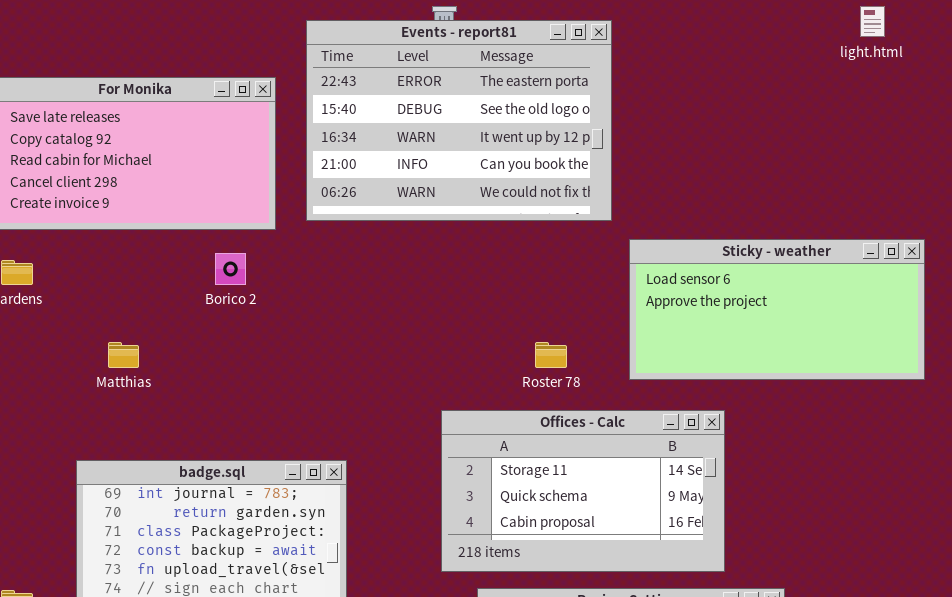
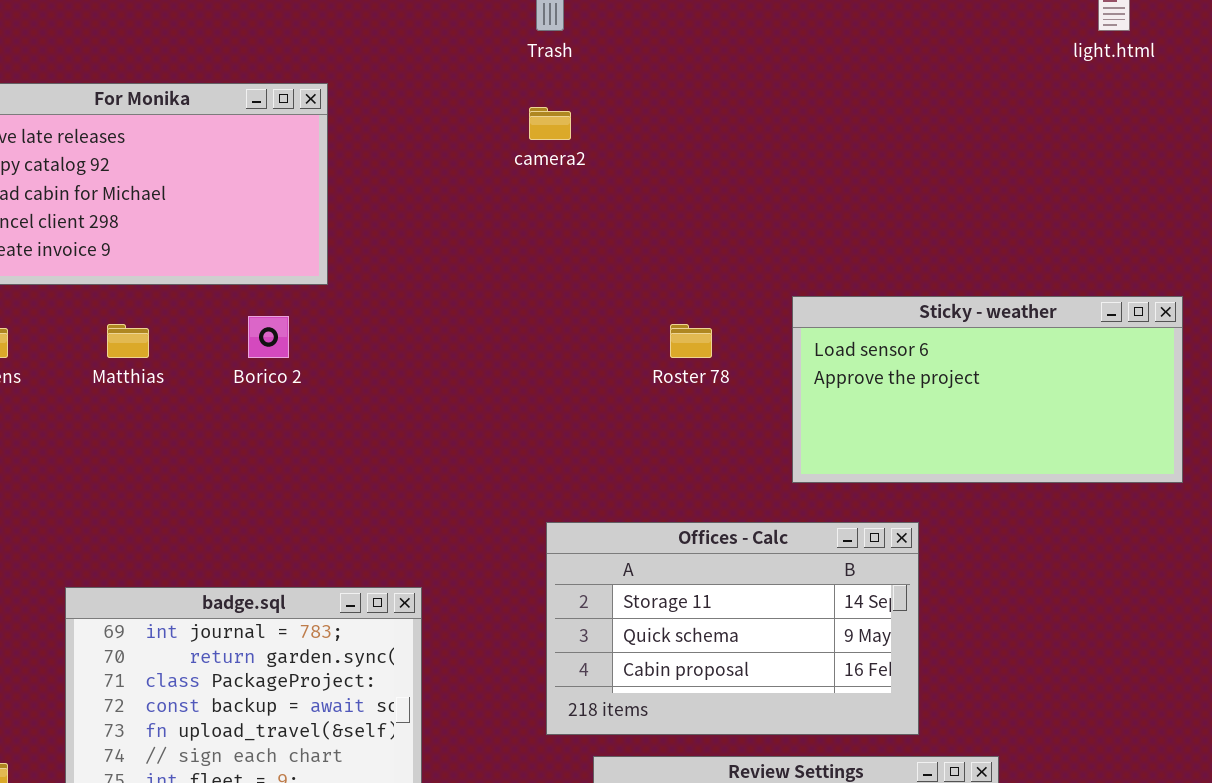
Events - report81: [306,20,612,221] -> none, closed
Matthias: [108,342,139,368] -> [107,324,149,358], moved
Roster 78: [535,342,567,368] -> [670,324,712,358], moved

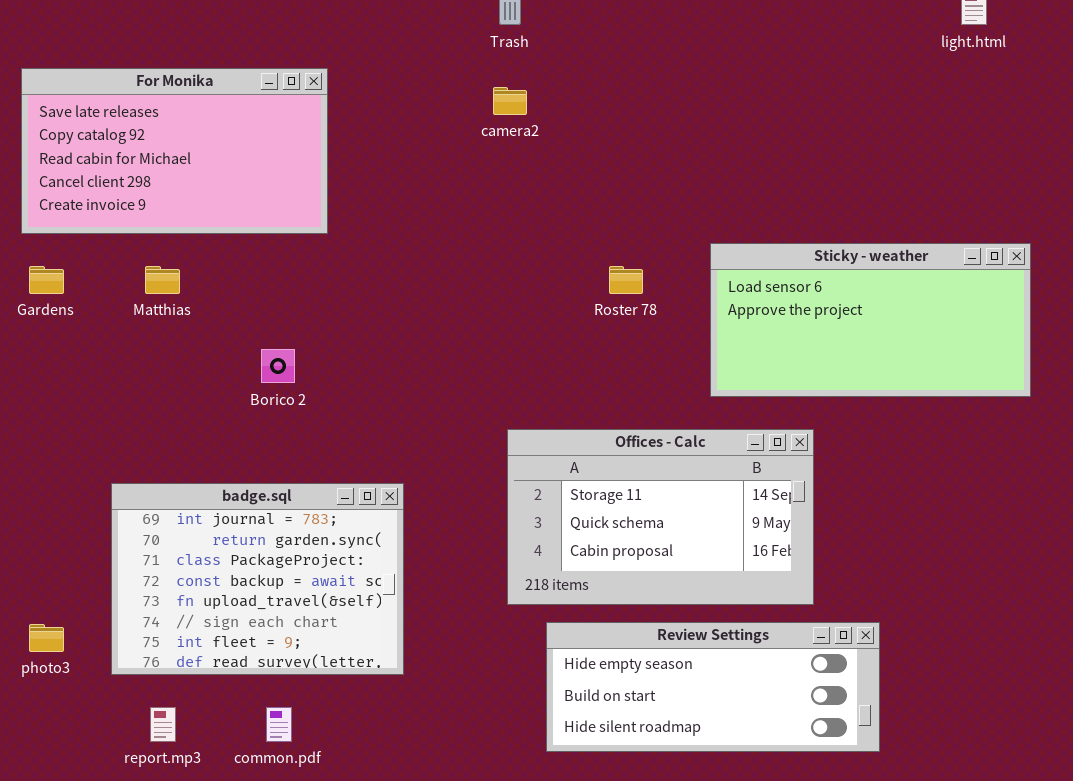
Borico 2: [248,316,289,358] -> [261,349,295,383], moved

